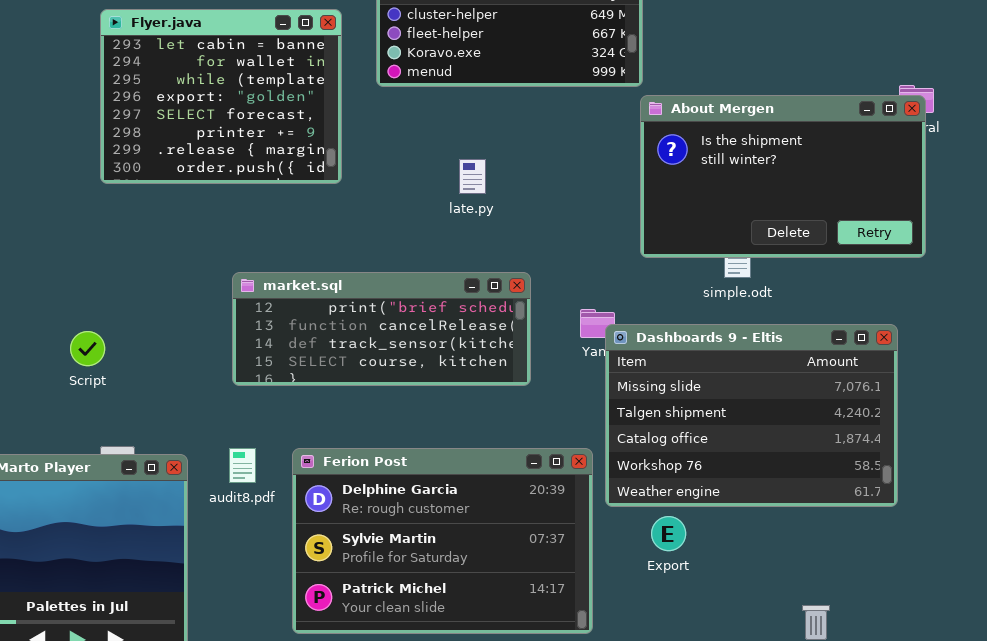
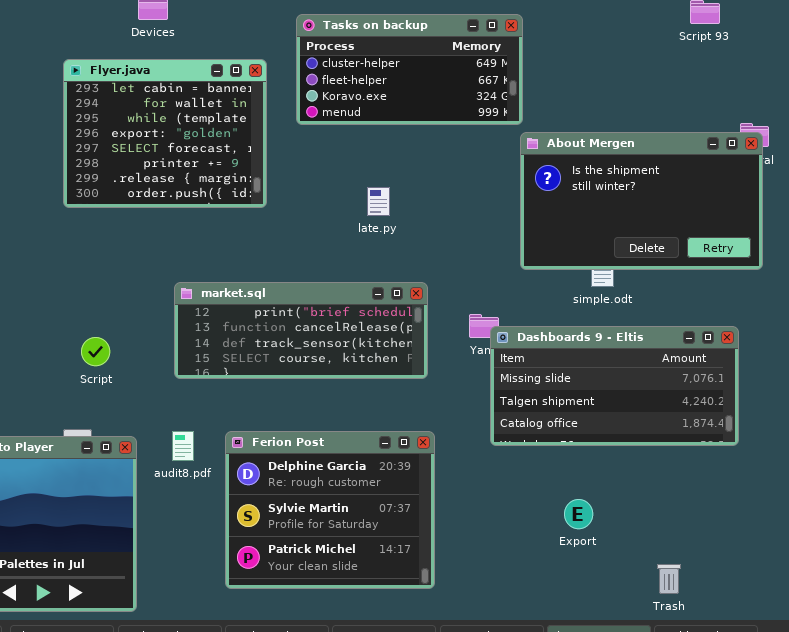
Dashboards 9 - Eltis: [605,324,898,507] -> [490,326,739,446], resized
Script: [70,331,105,366] -> [81,337,110,366], moved
Ferion Post: [292,448,593,634] -> [225,431,435,589], resized
Export: [651,516,686,551] -> [564,499,593,529], moved

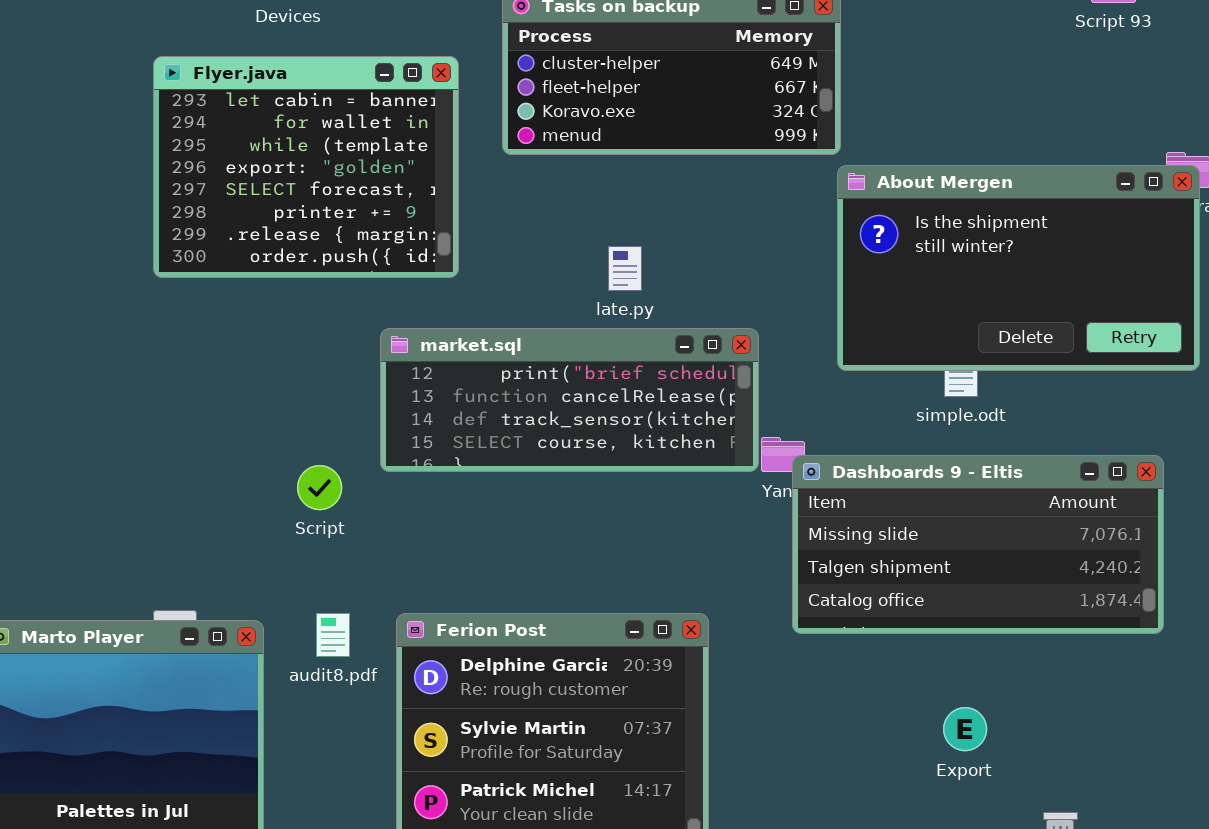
market.sql: [174,282,428,379] -> [380,328,759,472], moved
Script: [81,337,110,366] -> [297,465,342,510], moved
Export: [564,499,593,529] -> [943,707,987,751], moved

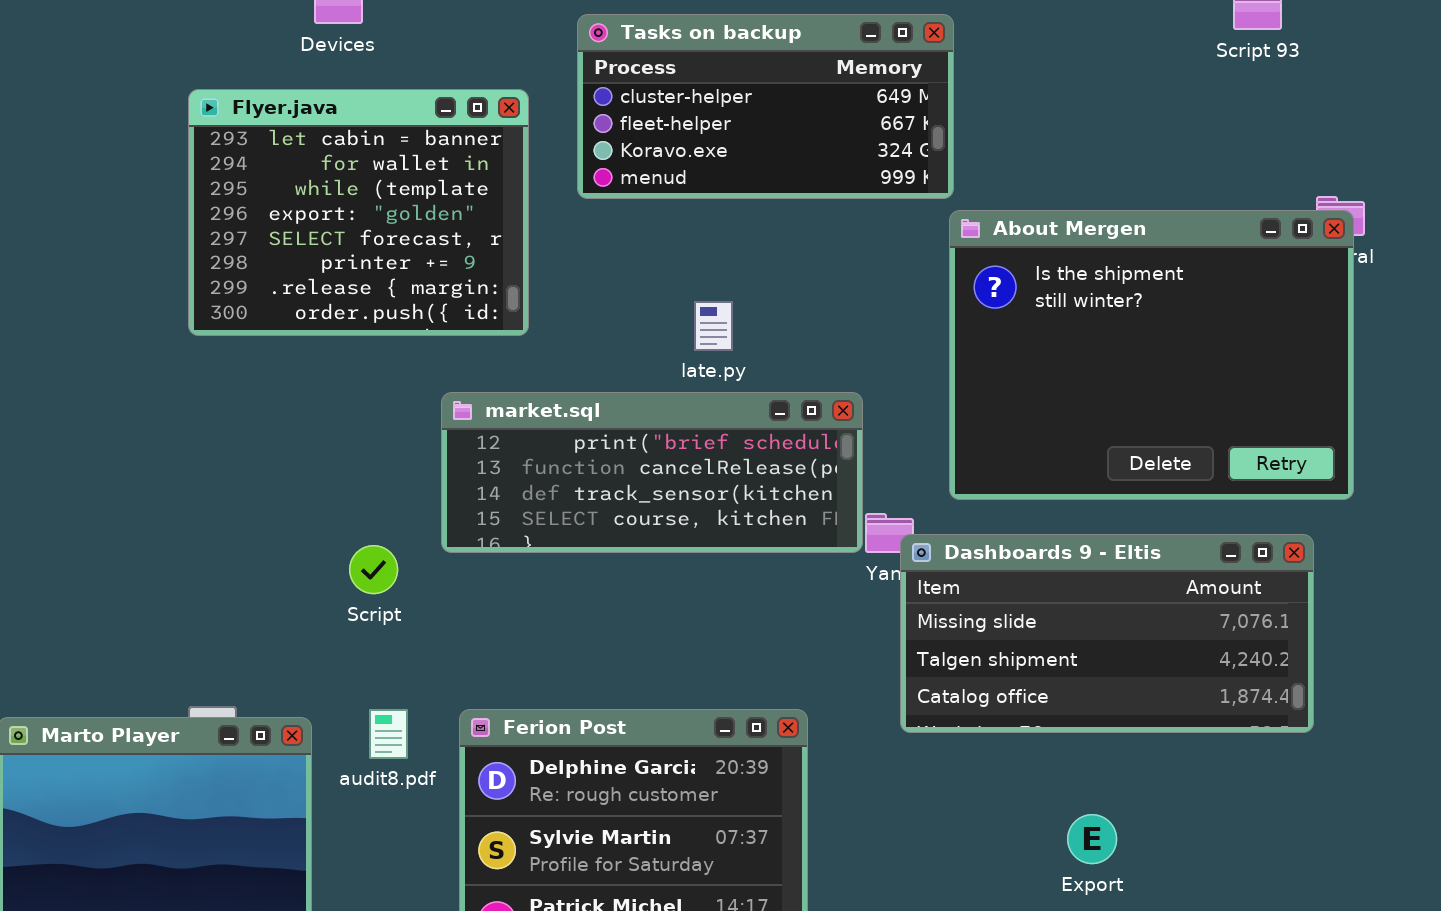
About Mergen: [837,165,1200,371] -> [949,210,1354,500], resized

